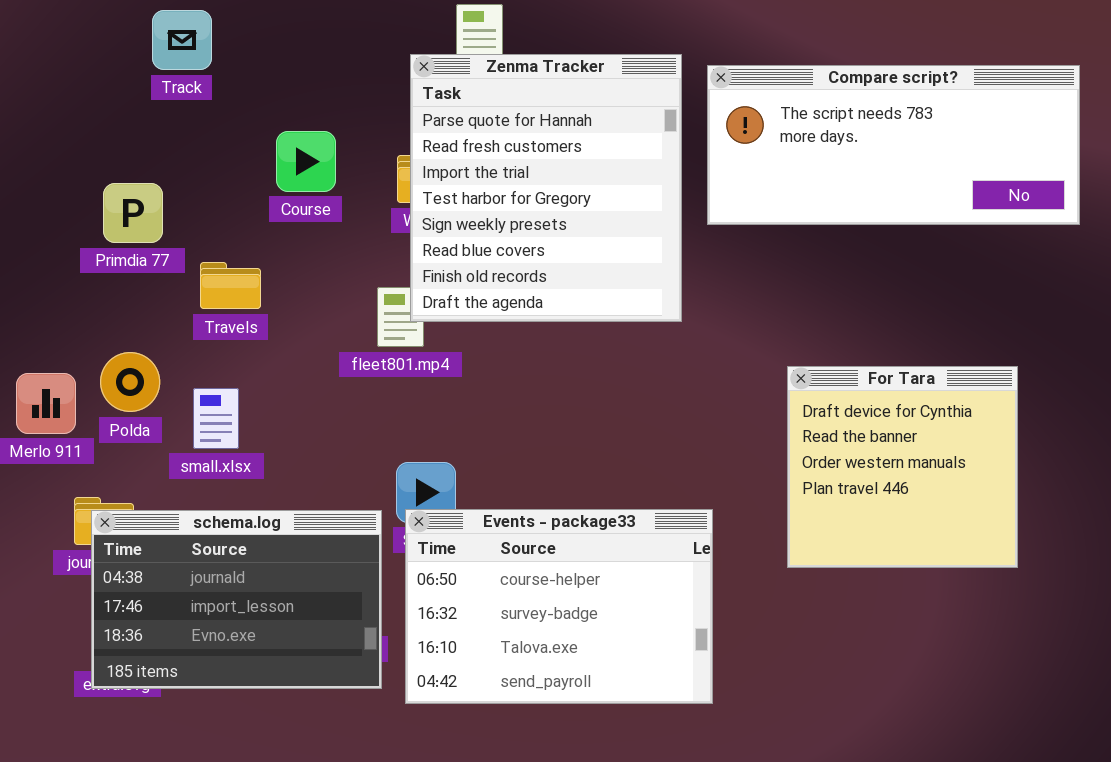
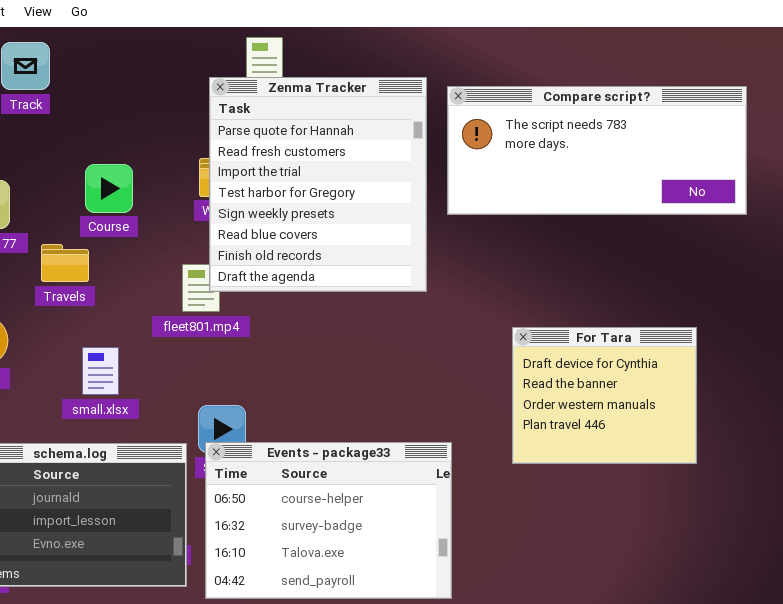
Course: [276,131,336,192] -> [85,164,133,213], moved
For Tara: [787,366,1018,568] -> [512,327,697,464], resized
small.xlsx: [193,388,239,449] -> [82,347,119,395], moved

